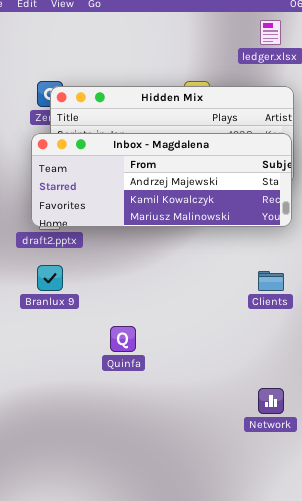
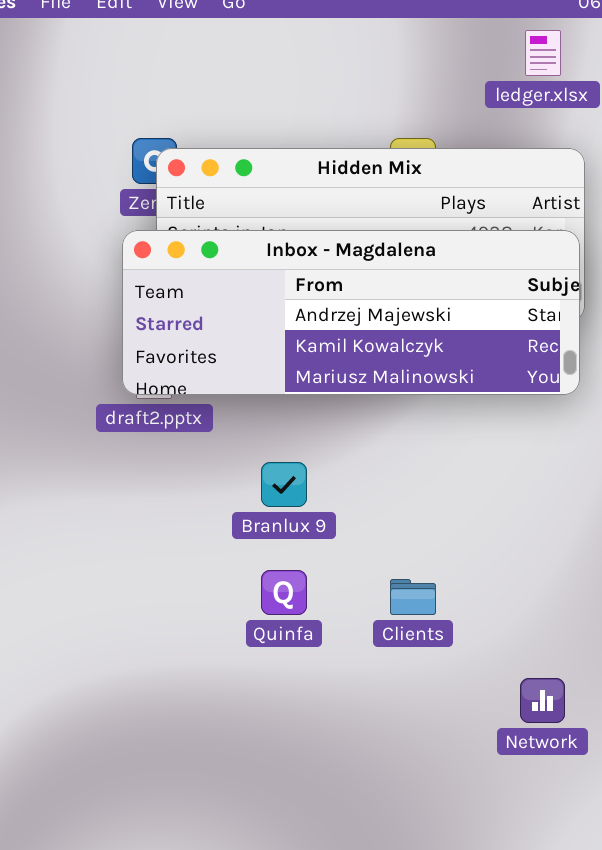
Branlux 9: [37,265,63,291] -> [261,462,307,507], moved
Clients: [258,271,284,291] -> [390,579,436,615], moved

